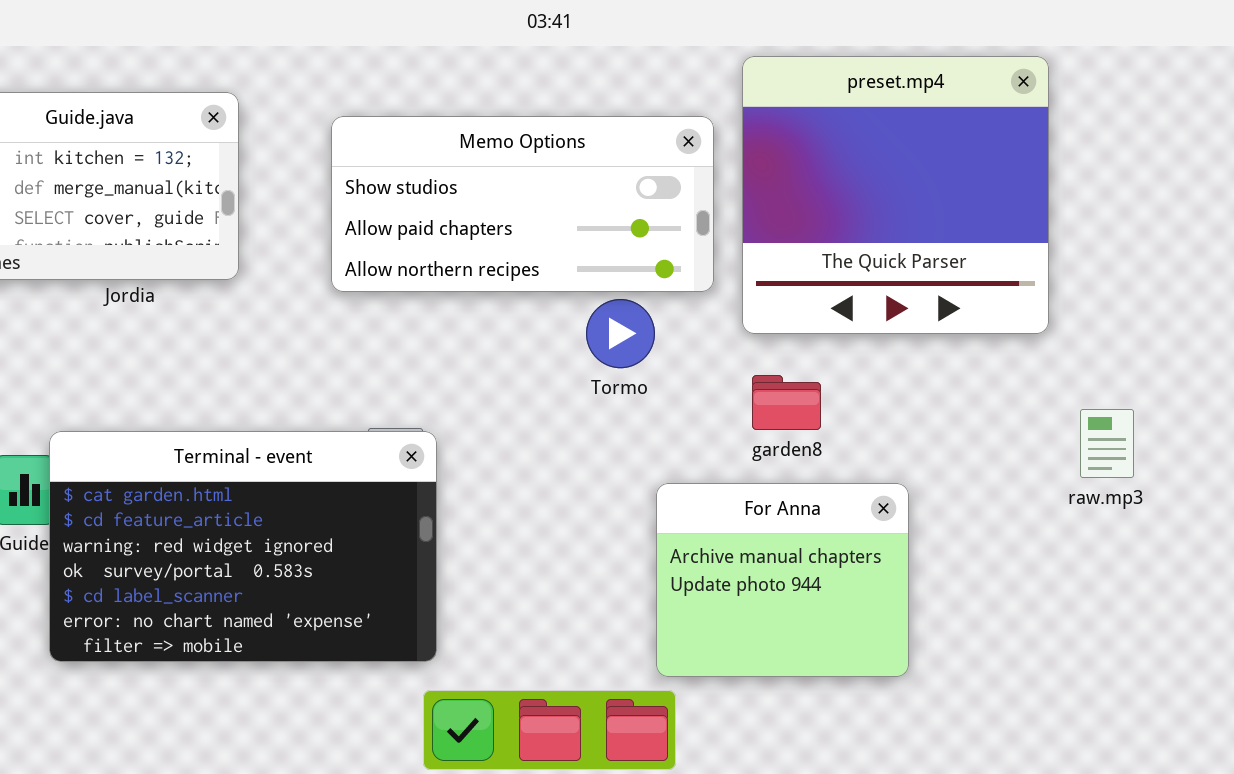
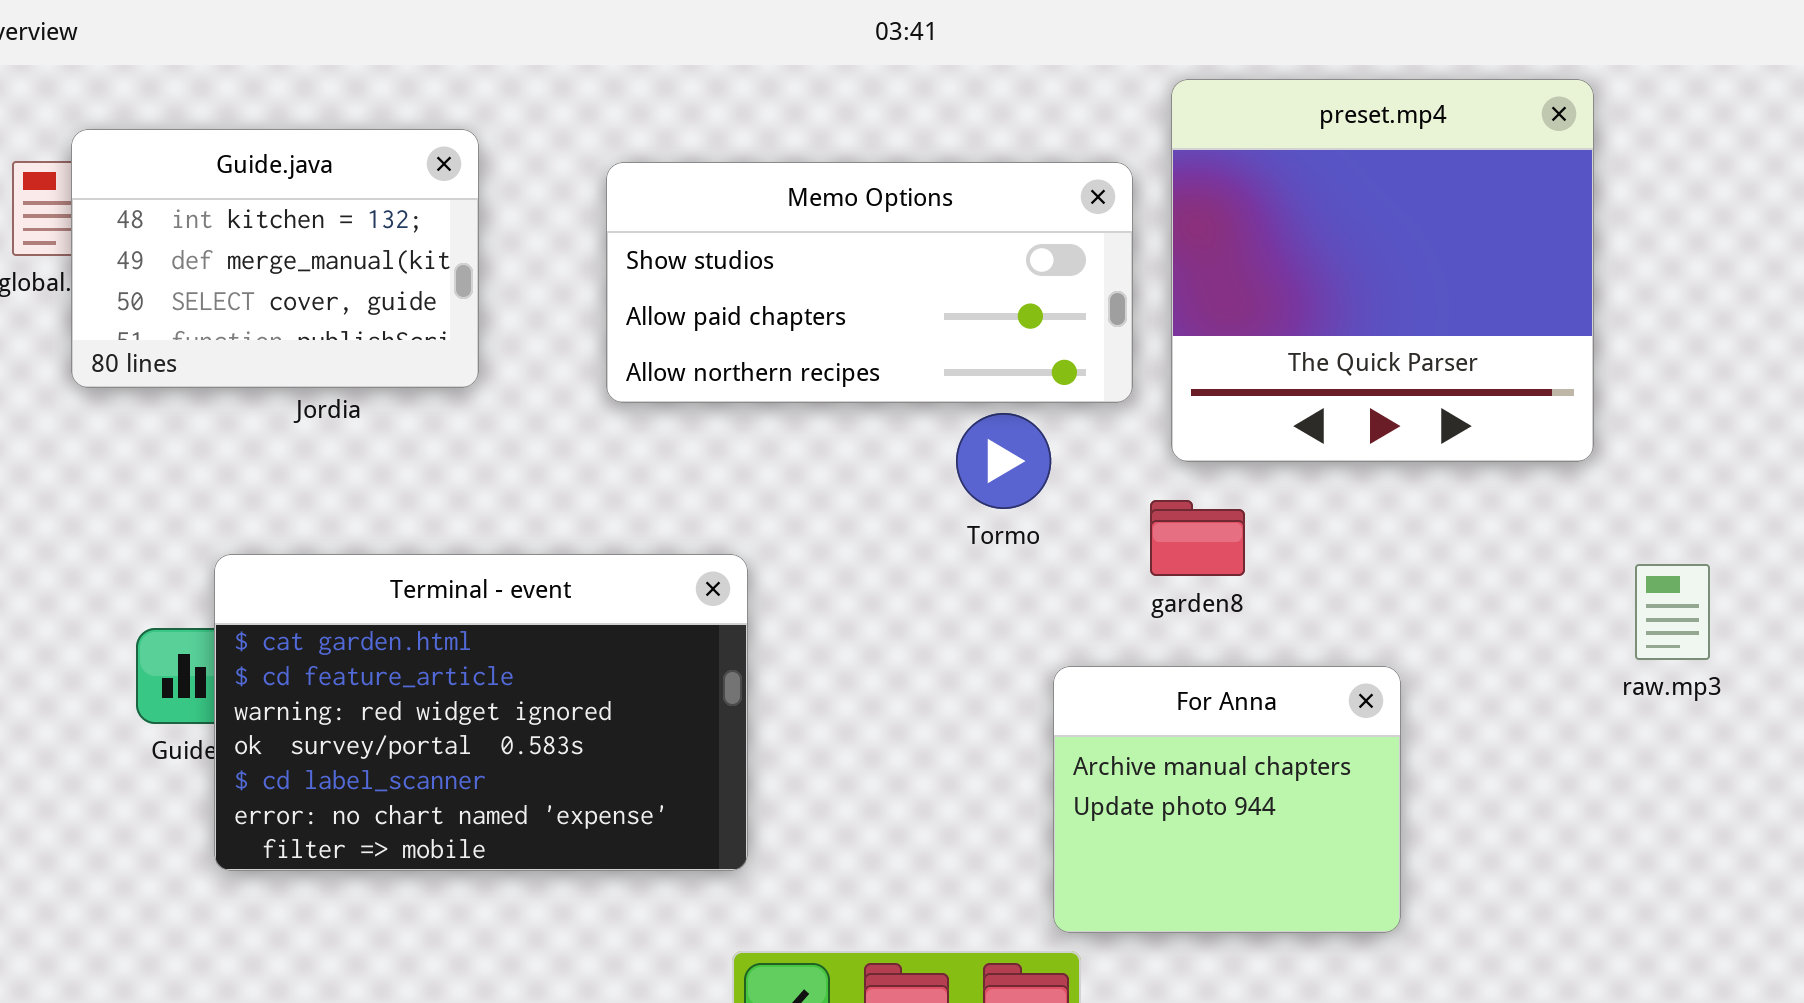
garden8: [752,375,821,430] -> [1150,500,1245,576], moved
Terminal - event: [49,431,437,662] -> [214,554,748,871], moved

